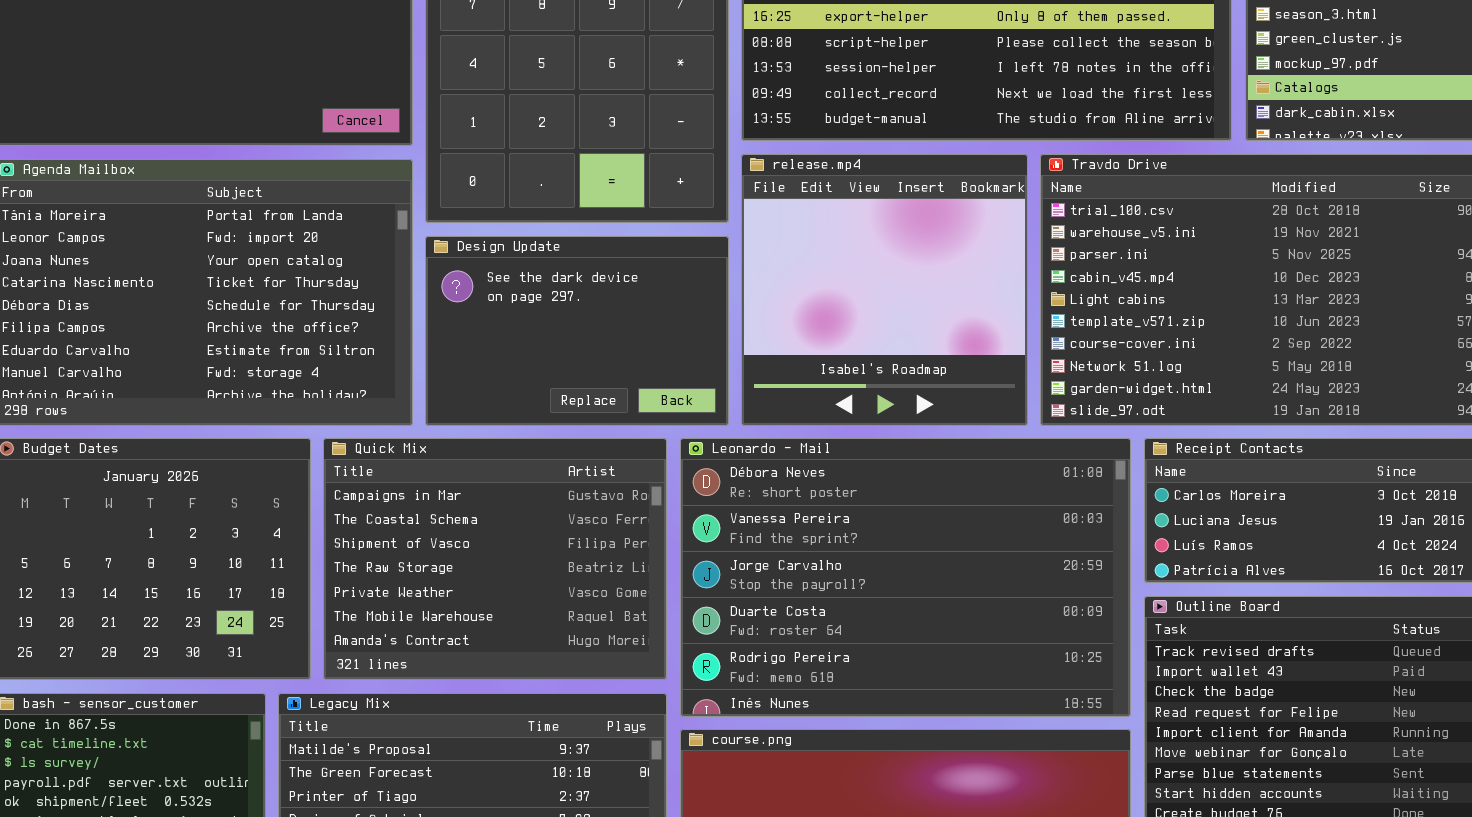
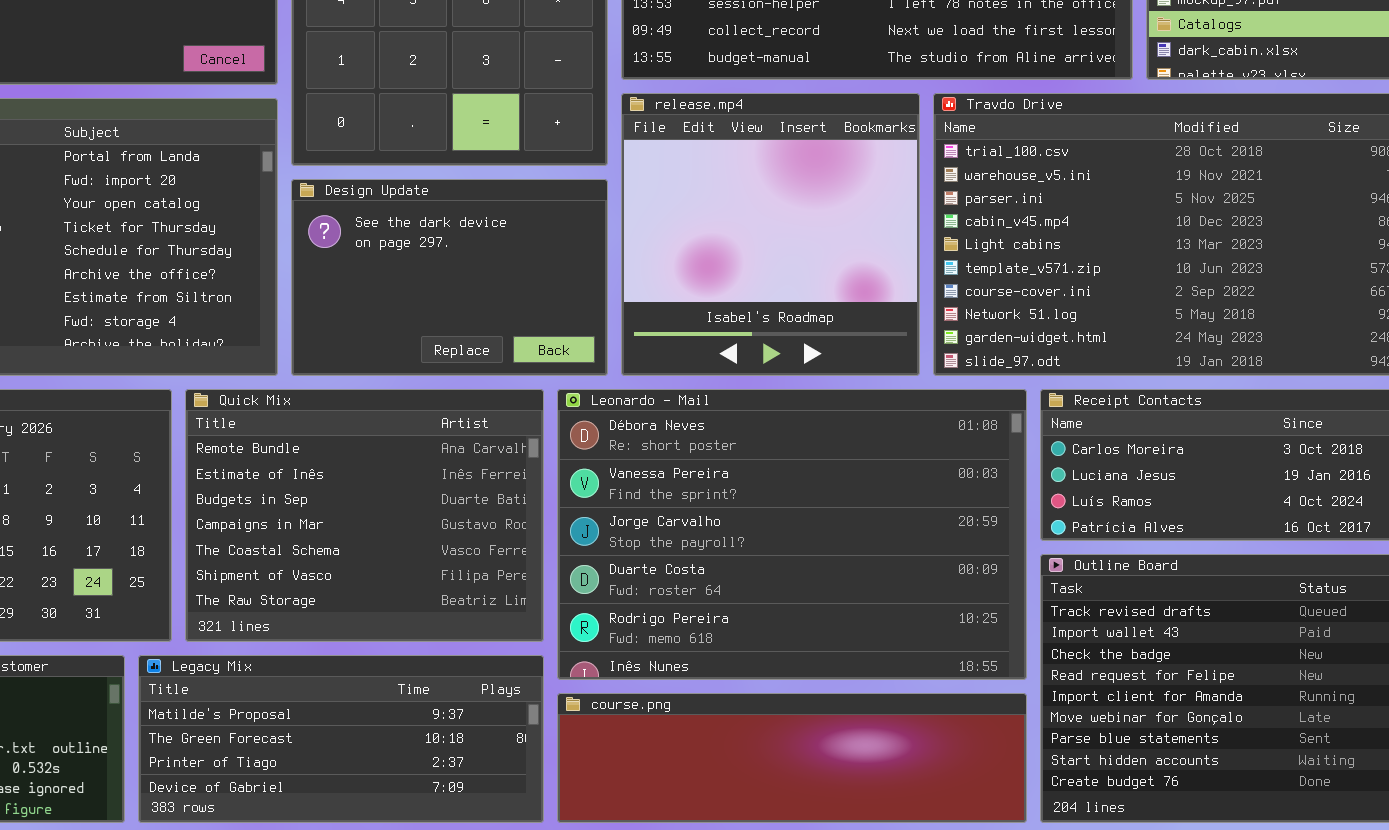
Quick Mix: [323,438,667,680] -> [185,389,544,642], scrolled up 3 rows

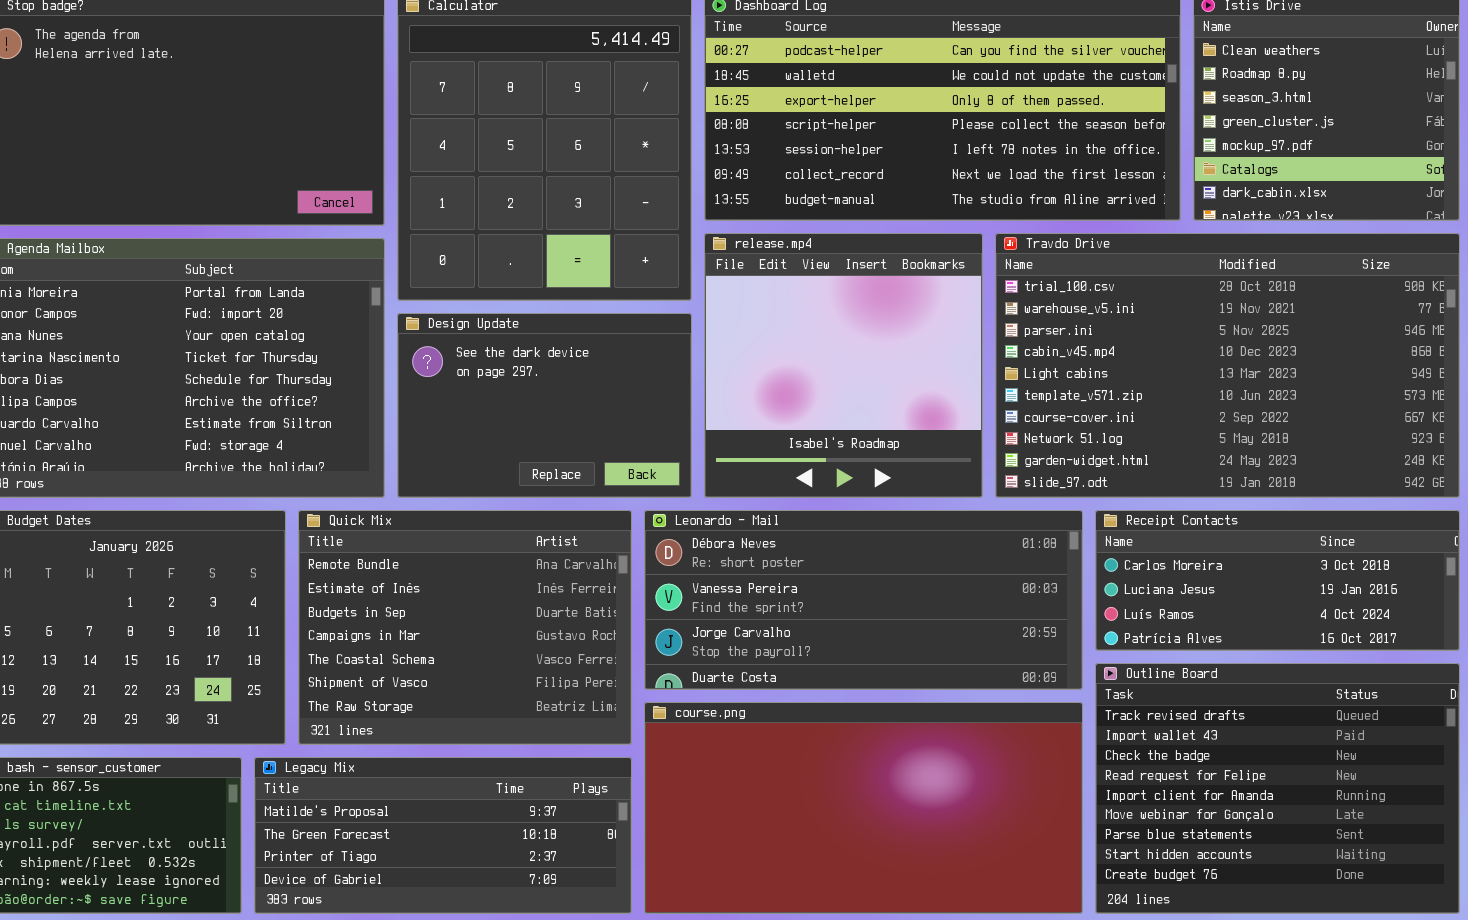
Leonardo - Mail: [557,389,1027,680] -> [644,510,1083,690], resized
course.png: [557,693,1027,823] -> [644,702,1083,914], resized

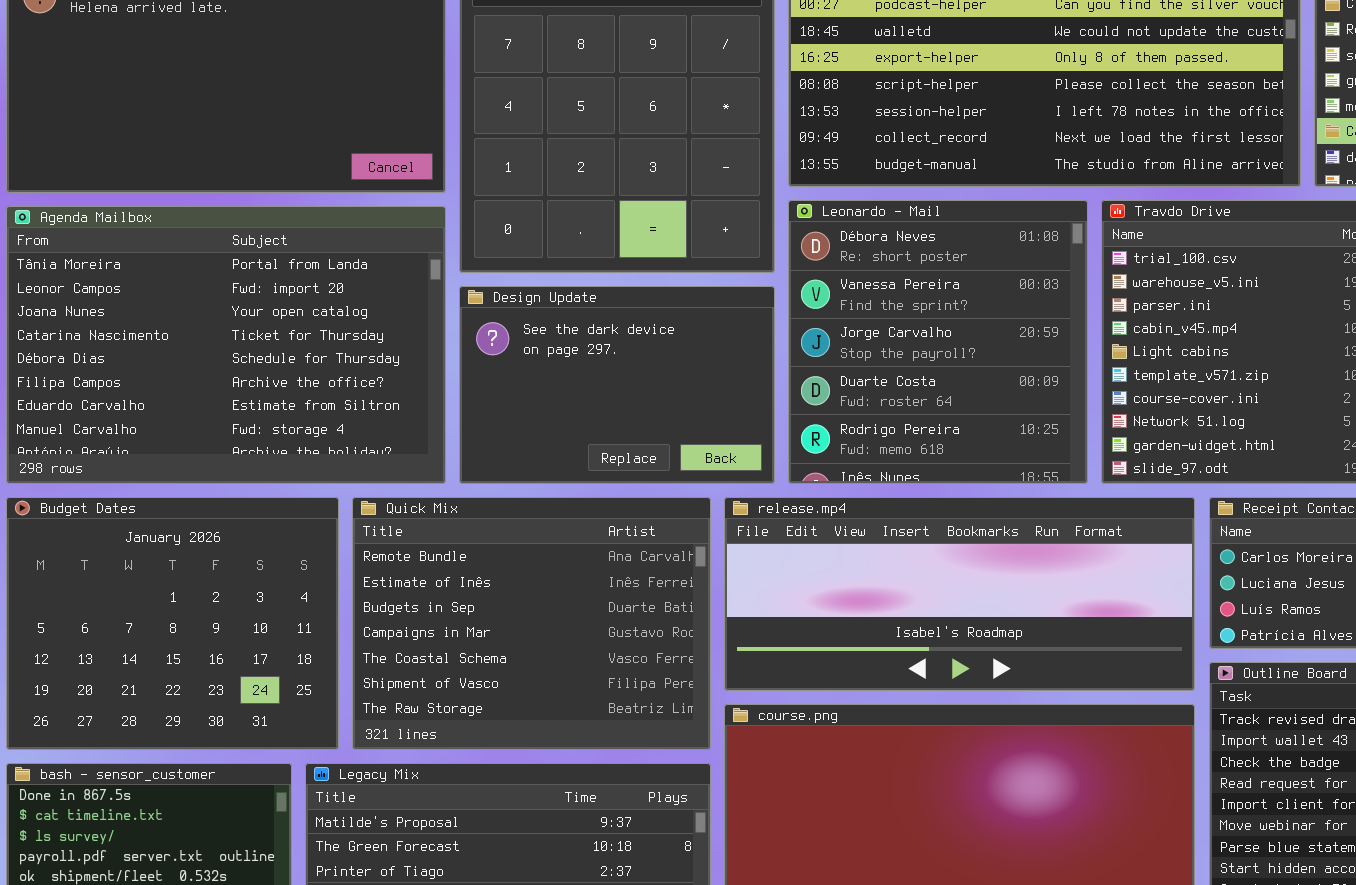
release.mp4: [704,233,983,498] -> [724,497,1195,691], moved, resized
Leonardo - Mail: [644,510,1083,690] -> [788,200,1088,484], moved, resized

